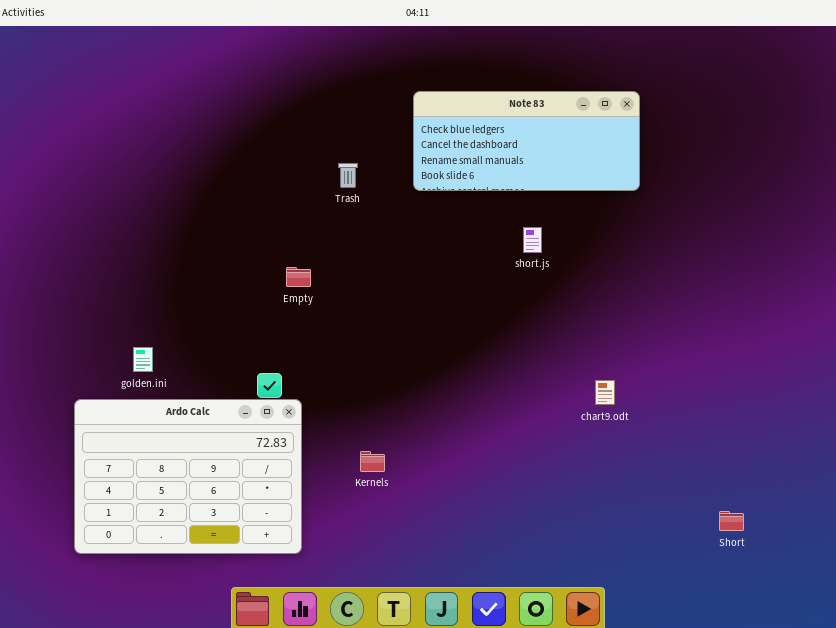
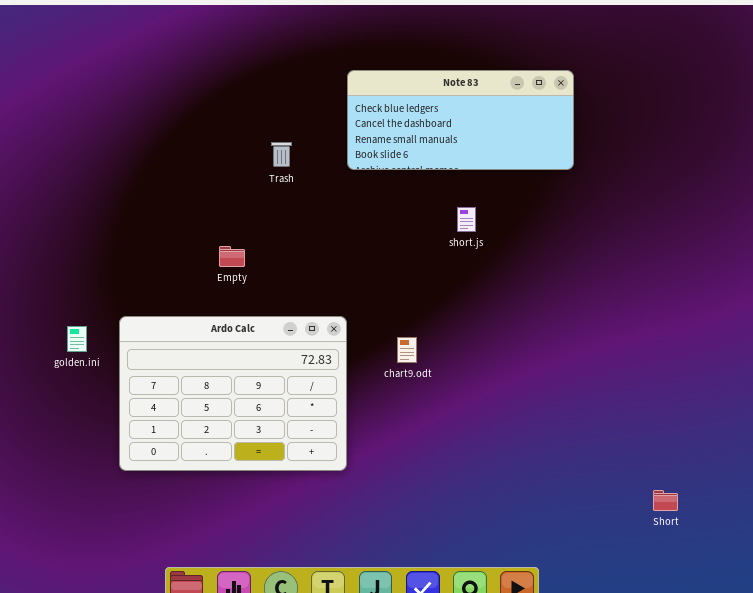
chart9.odt: [595,380,615,405] -> [397,337,417,363], moved
Ardo Calc: [74,399,302,554] -> [119,316,347,471], moved

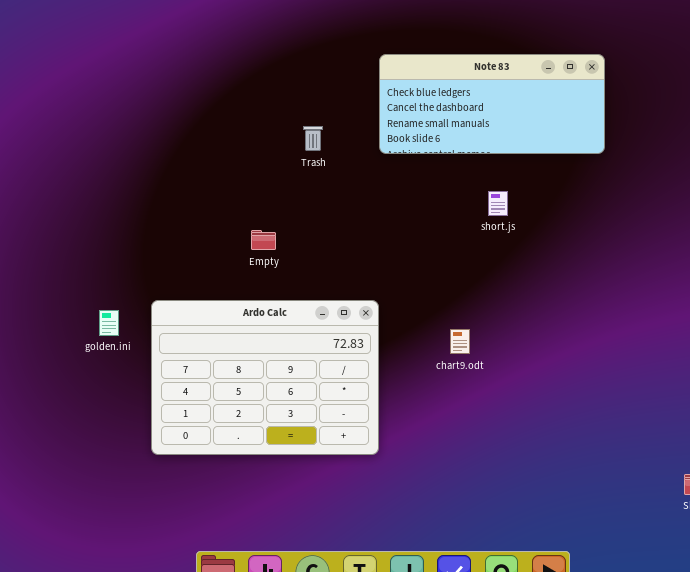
chart9.odt: [397,337,417,363] -> [450,329,470,354], moved

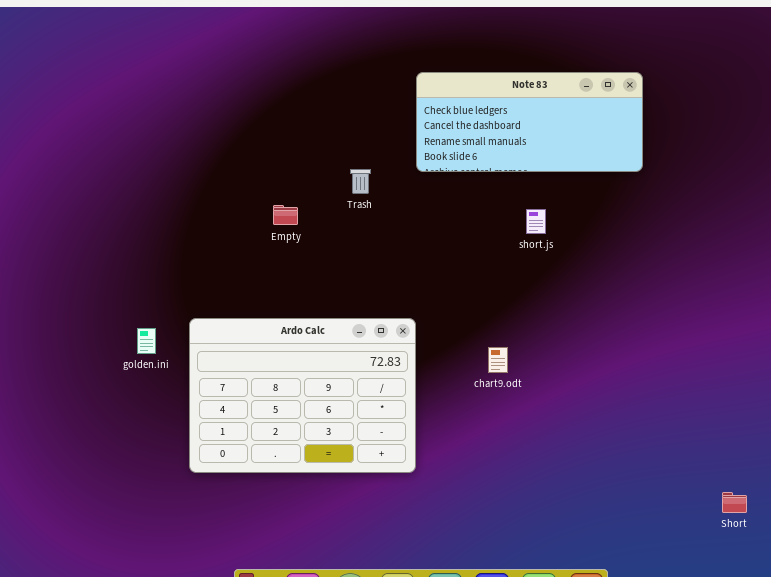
Trash: [303,126,323,151] -> [350,169,371,194], moved
Empty: [251,230,276,250] -> [273,205,298,225], moved

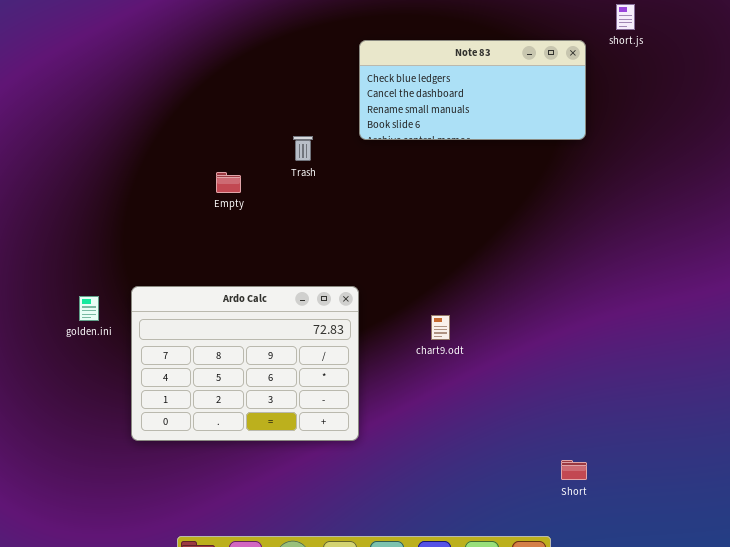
short.js: [526,209,546,234] -> [616,4,635,30], moved
Short: [722,492,747,513] -> [561,460,587,480], moved

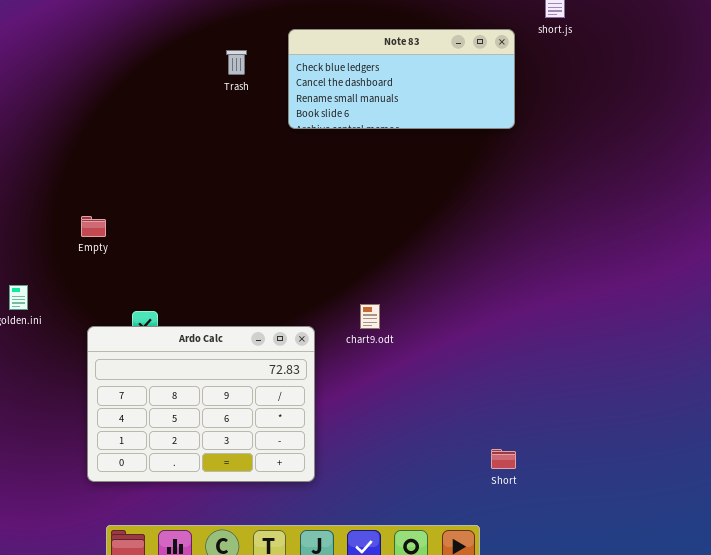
Trash: [293,136,313,161] -> [226,50,247,75], moved
Empty: [216,172,241,193] -> [81,216,106,237], moved
Ardo Calc: [131,286,359,441] -> [87,326,315,482], moved

